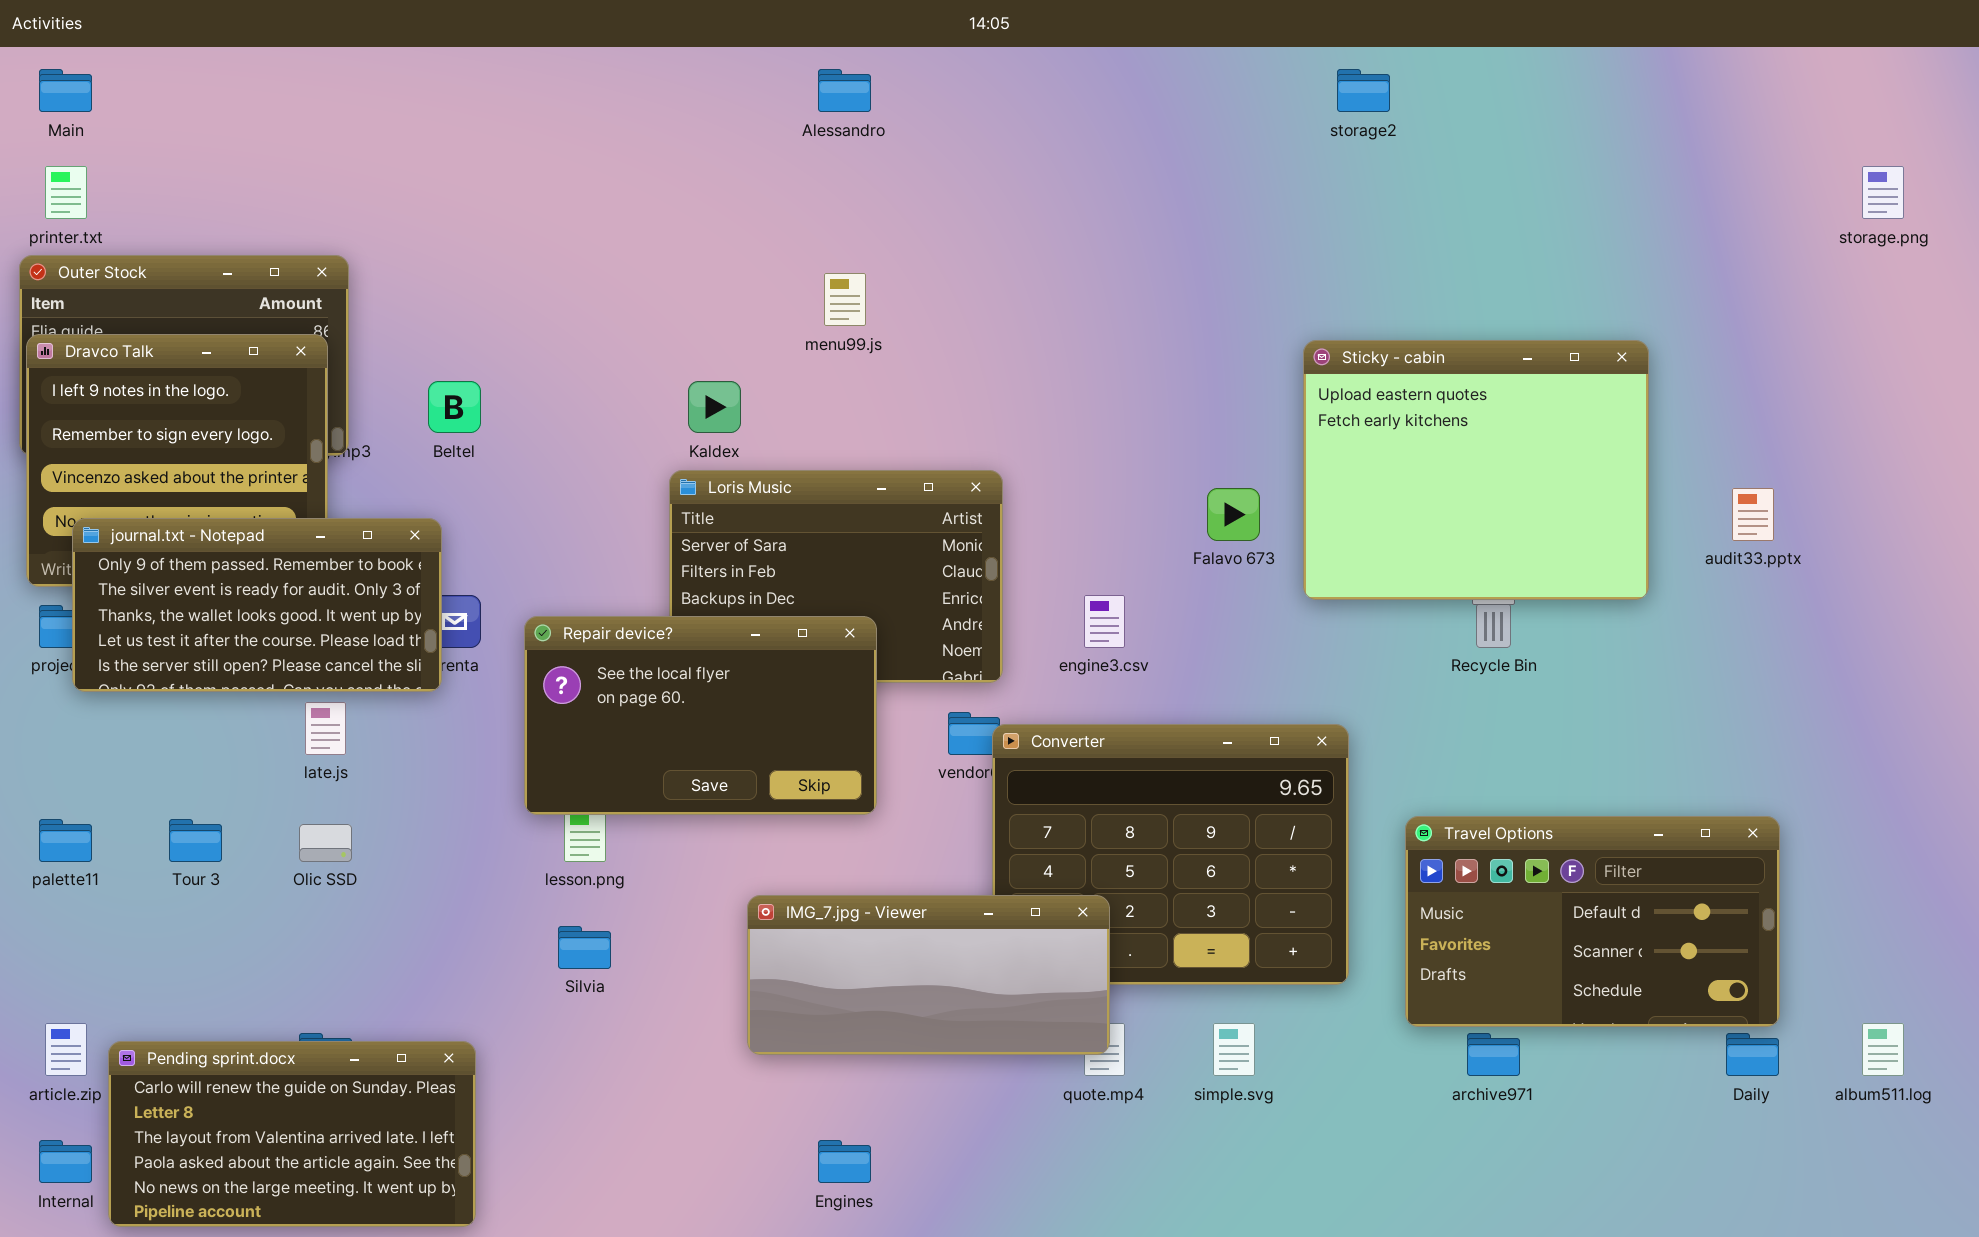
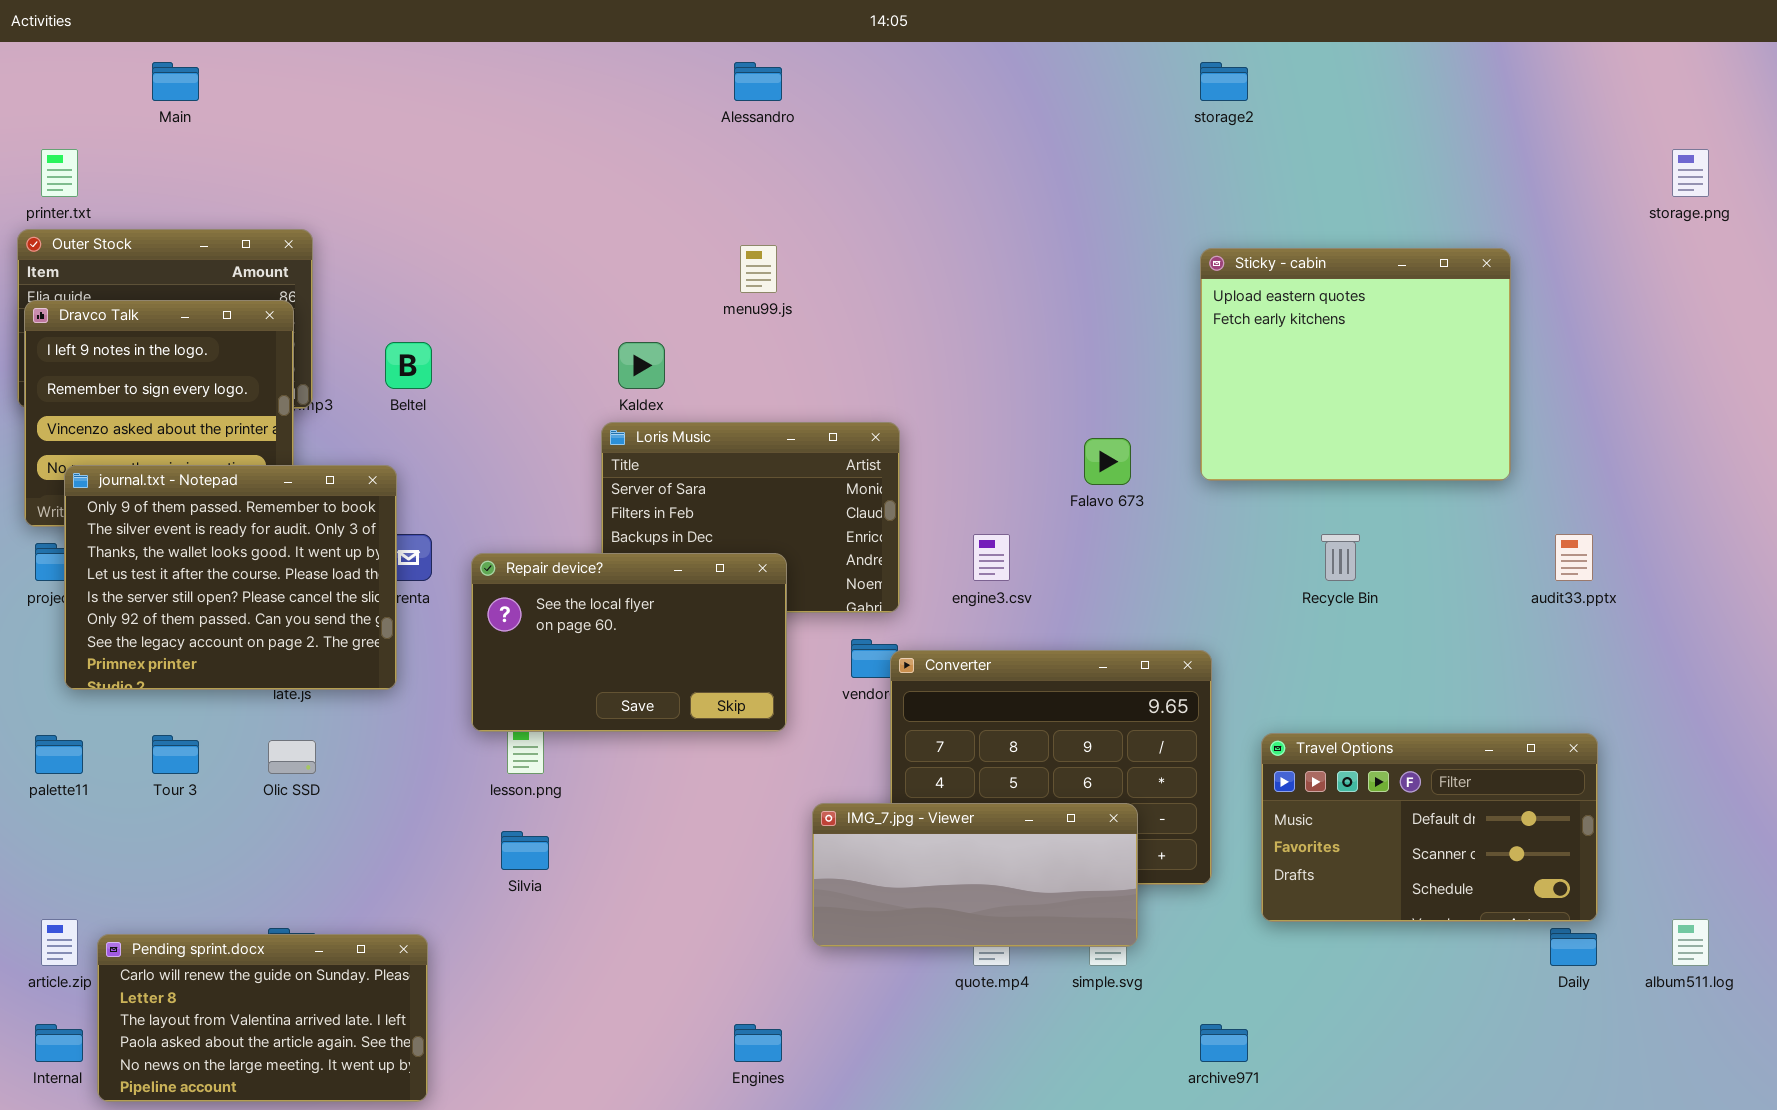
Main: [39,69,92,112] -> [152,62,199,101], moved
Sticky - cabin: [1303,340,1649,600] -> [1200,248,1511,481], moved
audit33.pptx: [1732,488,1774,541] -> [1555,534,1593,581], moved
journal.txt - Notepad: [72,518,442,692] -> [64,465,397,690], resized
IMG_7.jpg - Viewer: [747,895,1110,1055] -> [812,803,1138,947], moved
archive971: [1467,1033,1520,1076] -> [1200,1024,1248,1062], moved

